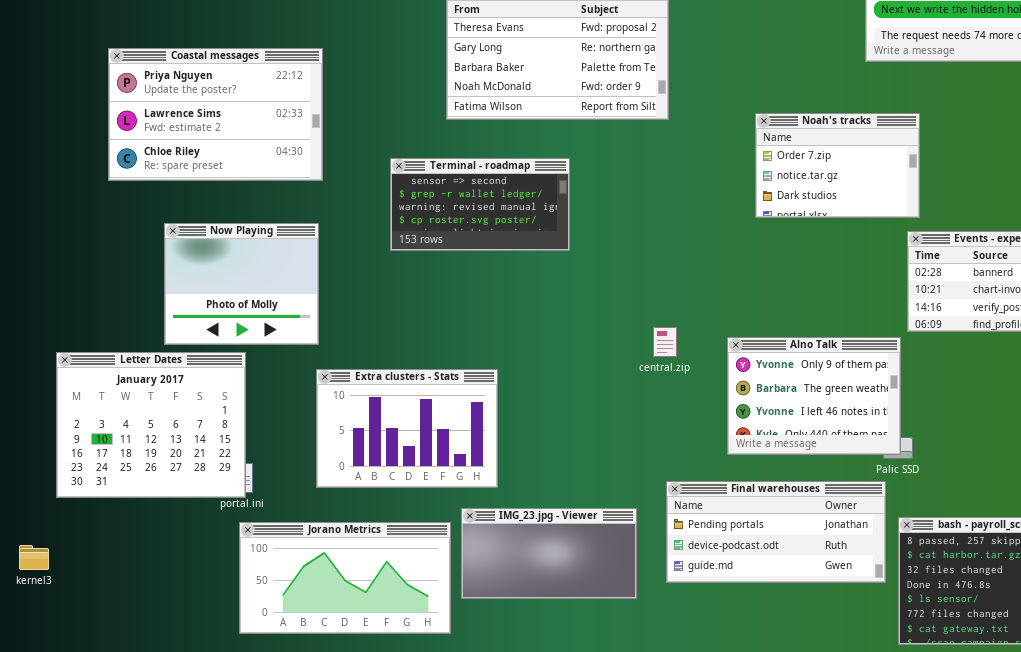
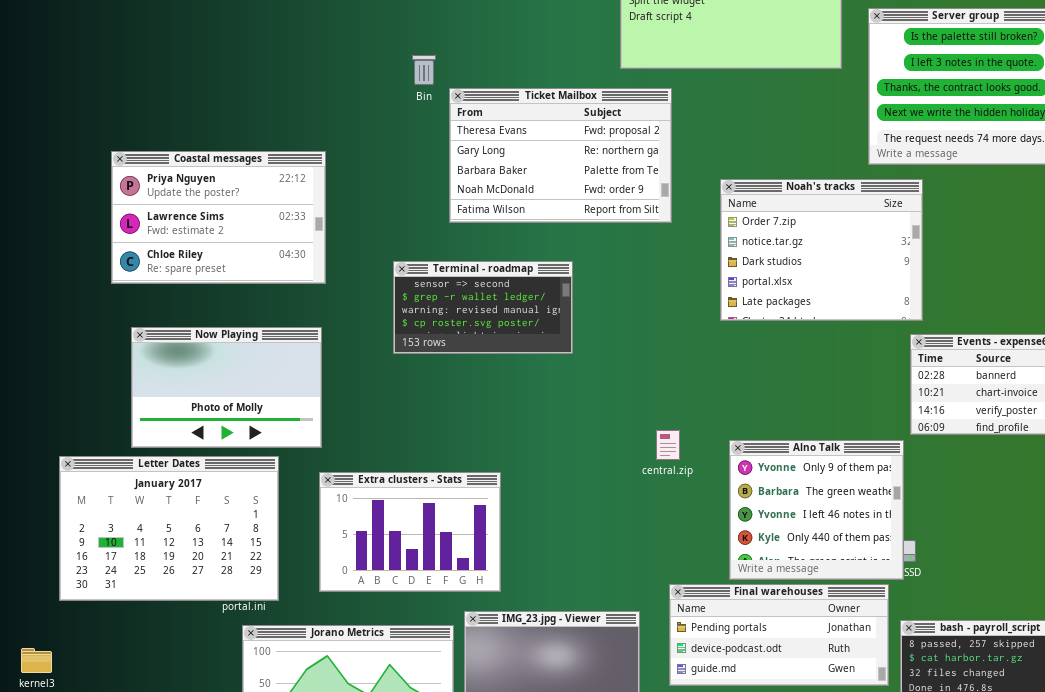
Noah's tracks: [755,113,920,218] -> [720,179,923,321], resized
Now Playing: [164,223,319,345] -> [131,327,322,448], resized
Alno Talk: [727,337,901,455] -> [729,440,904,580], resized
Letter Dates: [56,352,246,498] -> [59,456,279,601], resized

